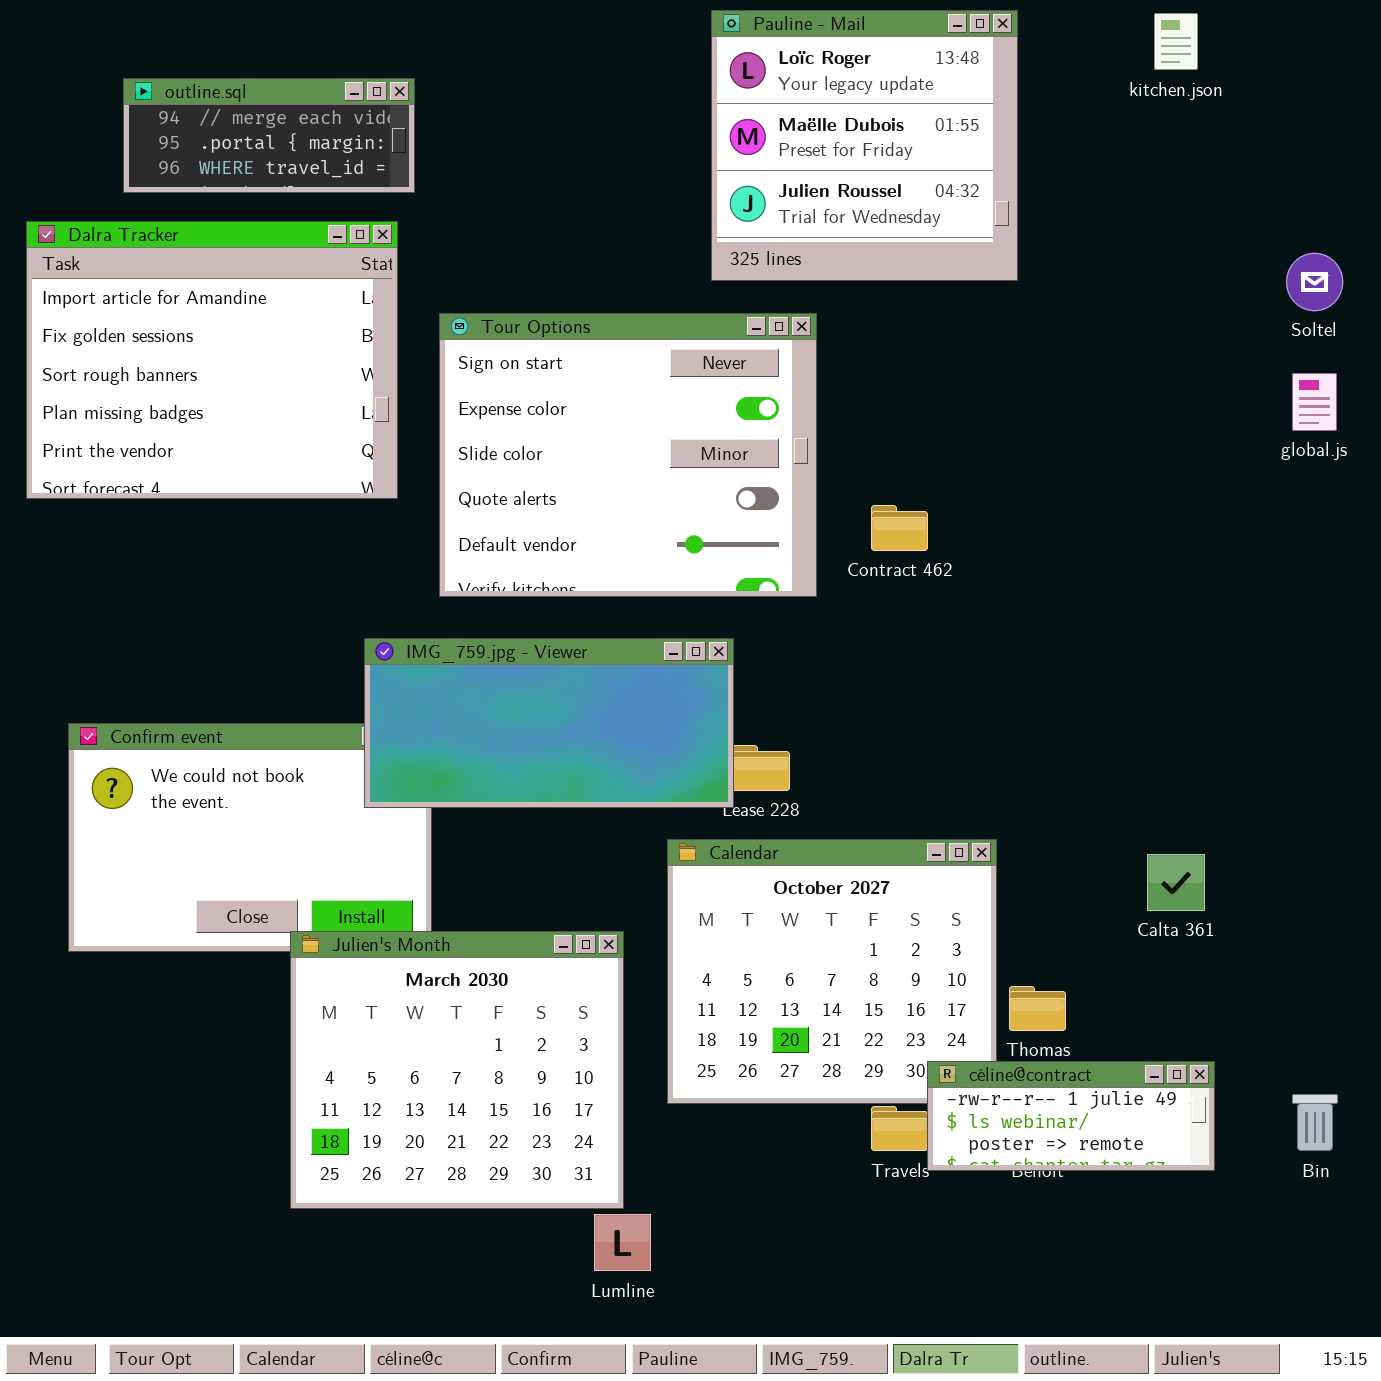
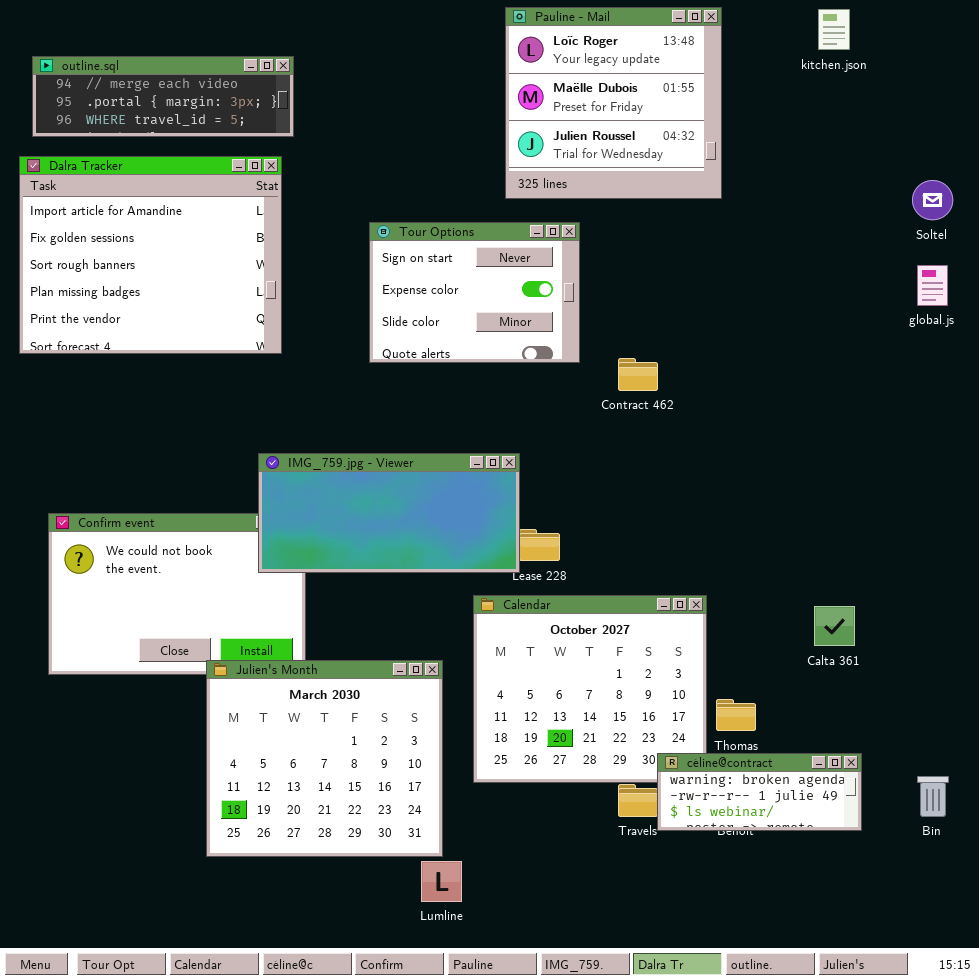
outline.sql: [123,78,415,193] -> [32,56,294,137], resized
Tour Options: [439,313,817,597] -> [369,222,580,363], resized
céline@contract: [927,1061,1215,1171] -> [657,753,862,831], scrolled up 1 row

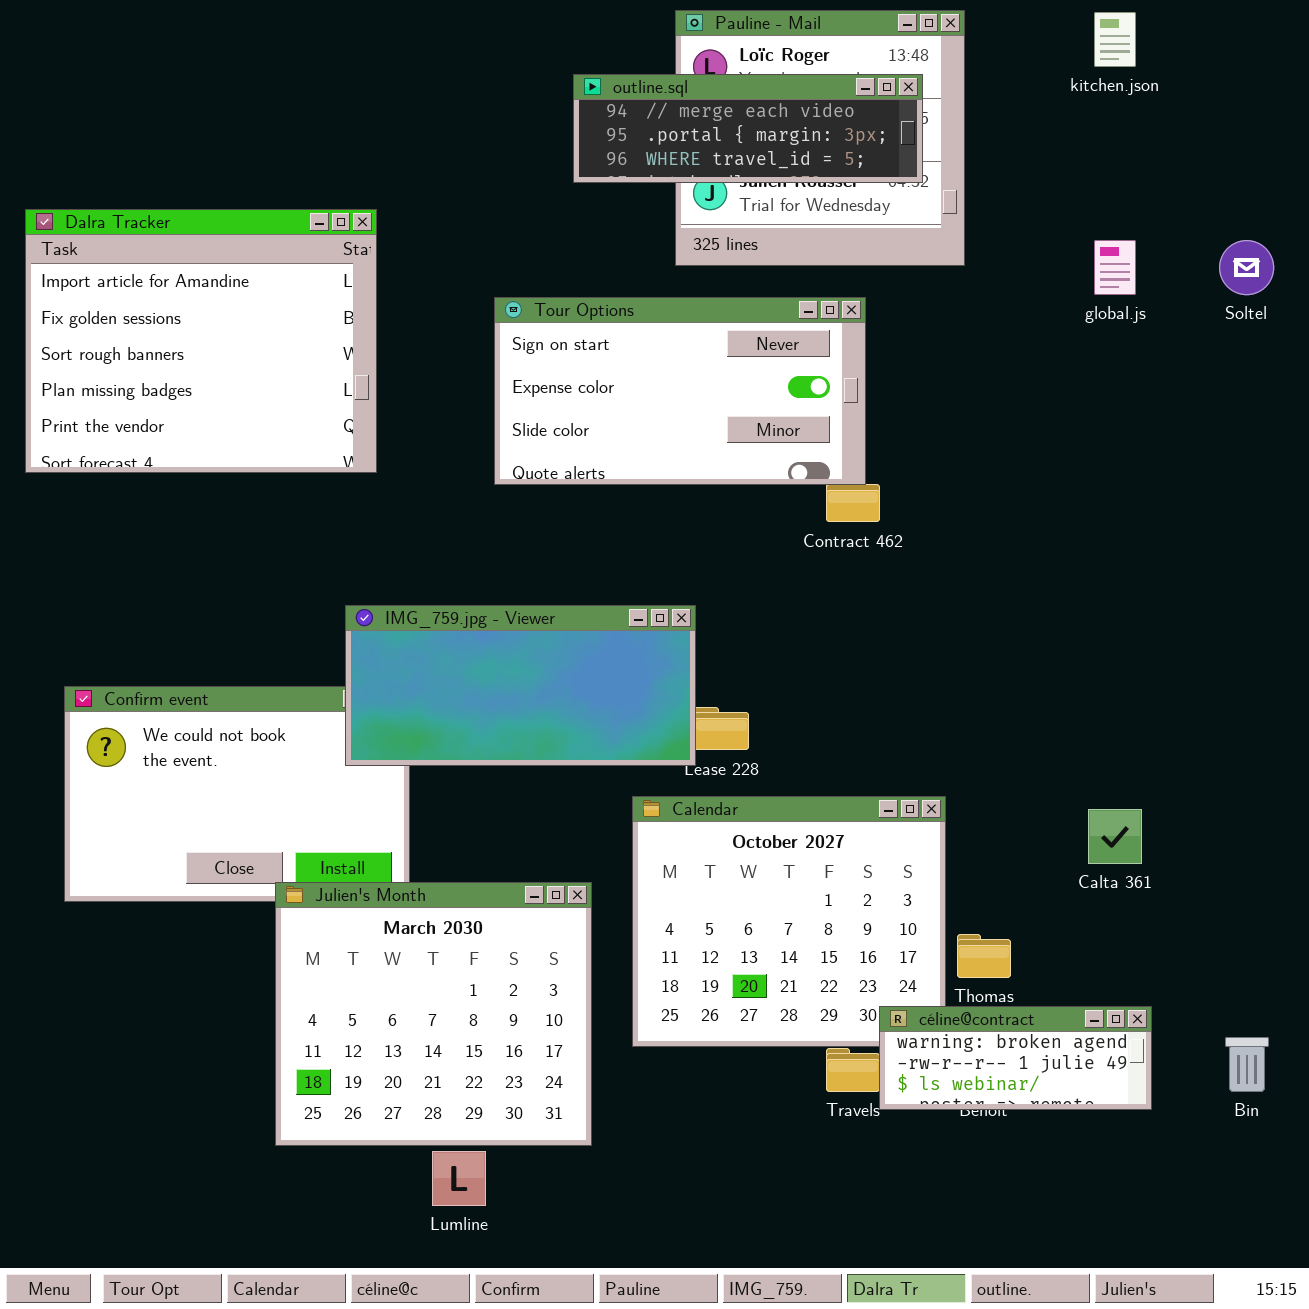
outline.sql: [32,56,294,137] -> [573,74,923,183], moved
Tour Options: [369,222,580,363] -> [494,297,866,485], resized
global.js: [917,265,948,306] -> [1094,240,1136,295], moved
Lumline: [421,861,462,902] -> [432,1151,486,1206], moved

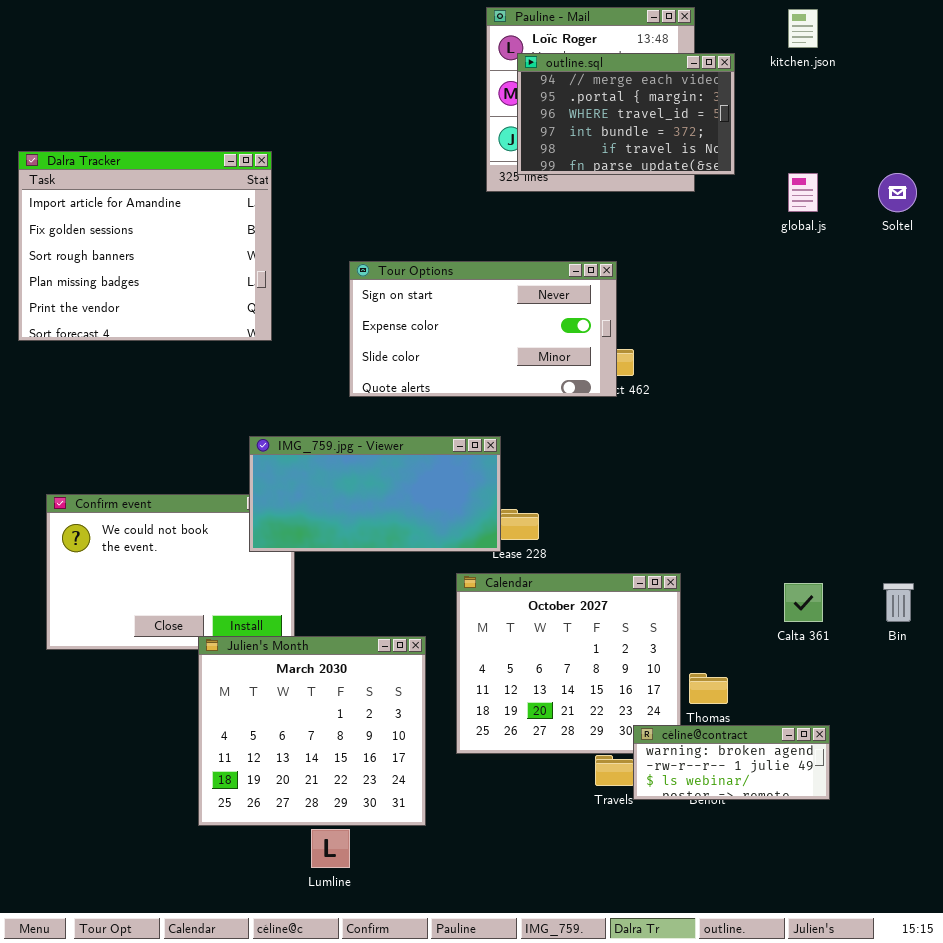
outline.sql: [573,74,923,183] -> [517,53,735,175], moved, resized
Tour Options: [494,297,866,485] -> [349,261,617,397], moved
Bin: [1225,1037,1269,1092] -> [883,583,914,622], moved

